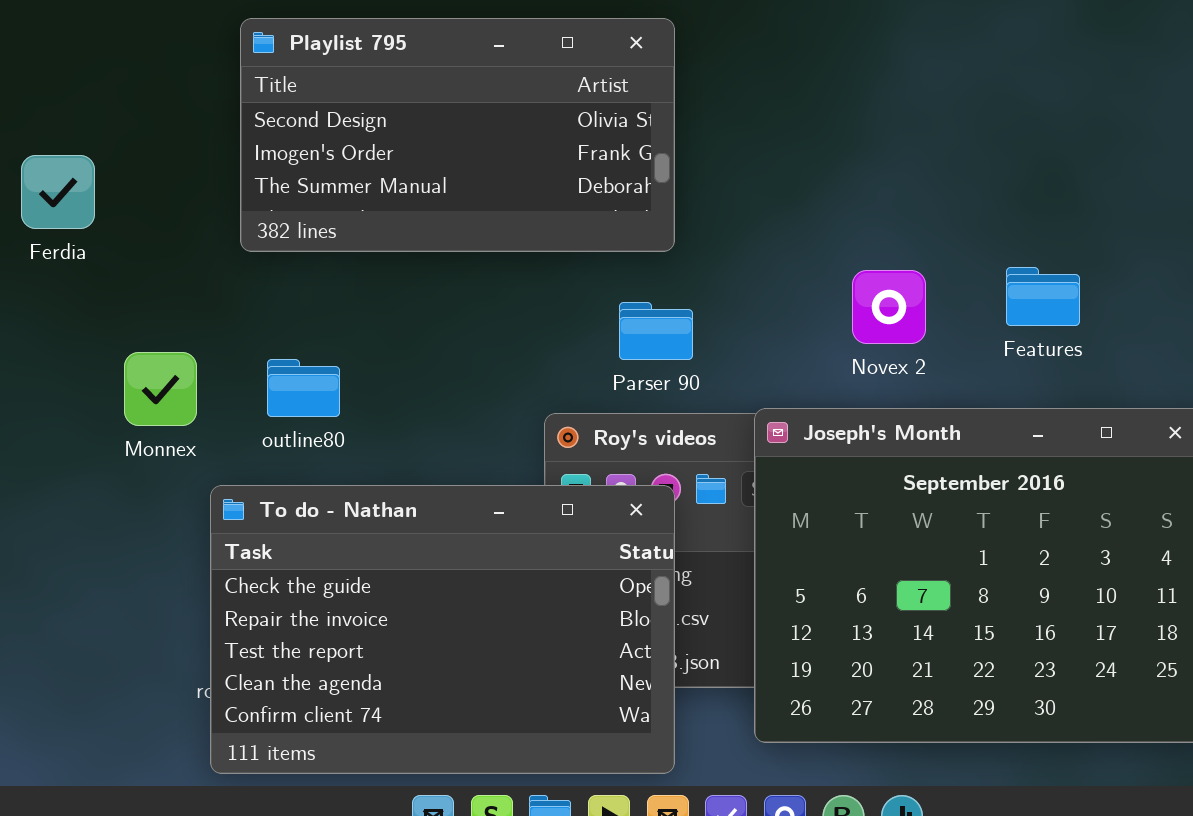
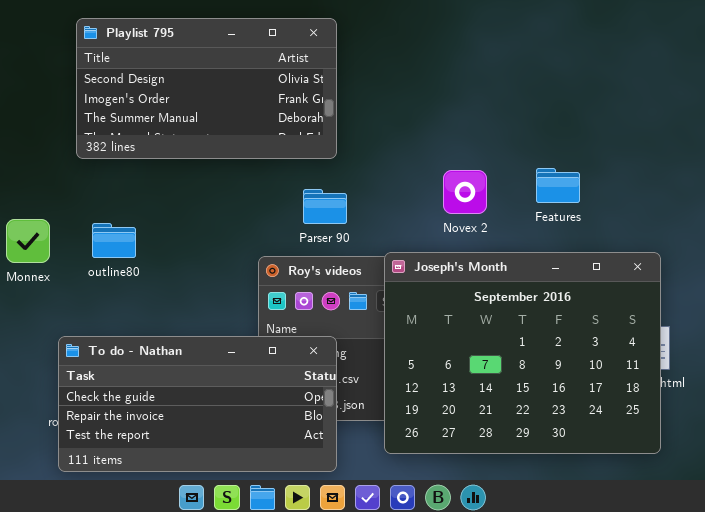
To do - Nathan: [210,485,675,774] -> [58,336,337,472], resized

